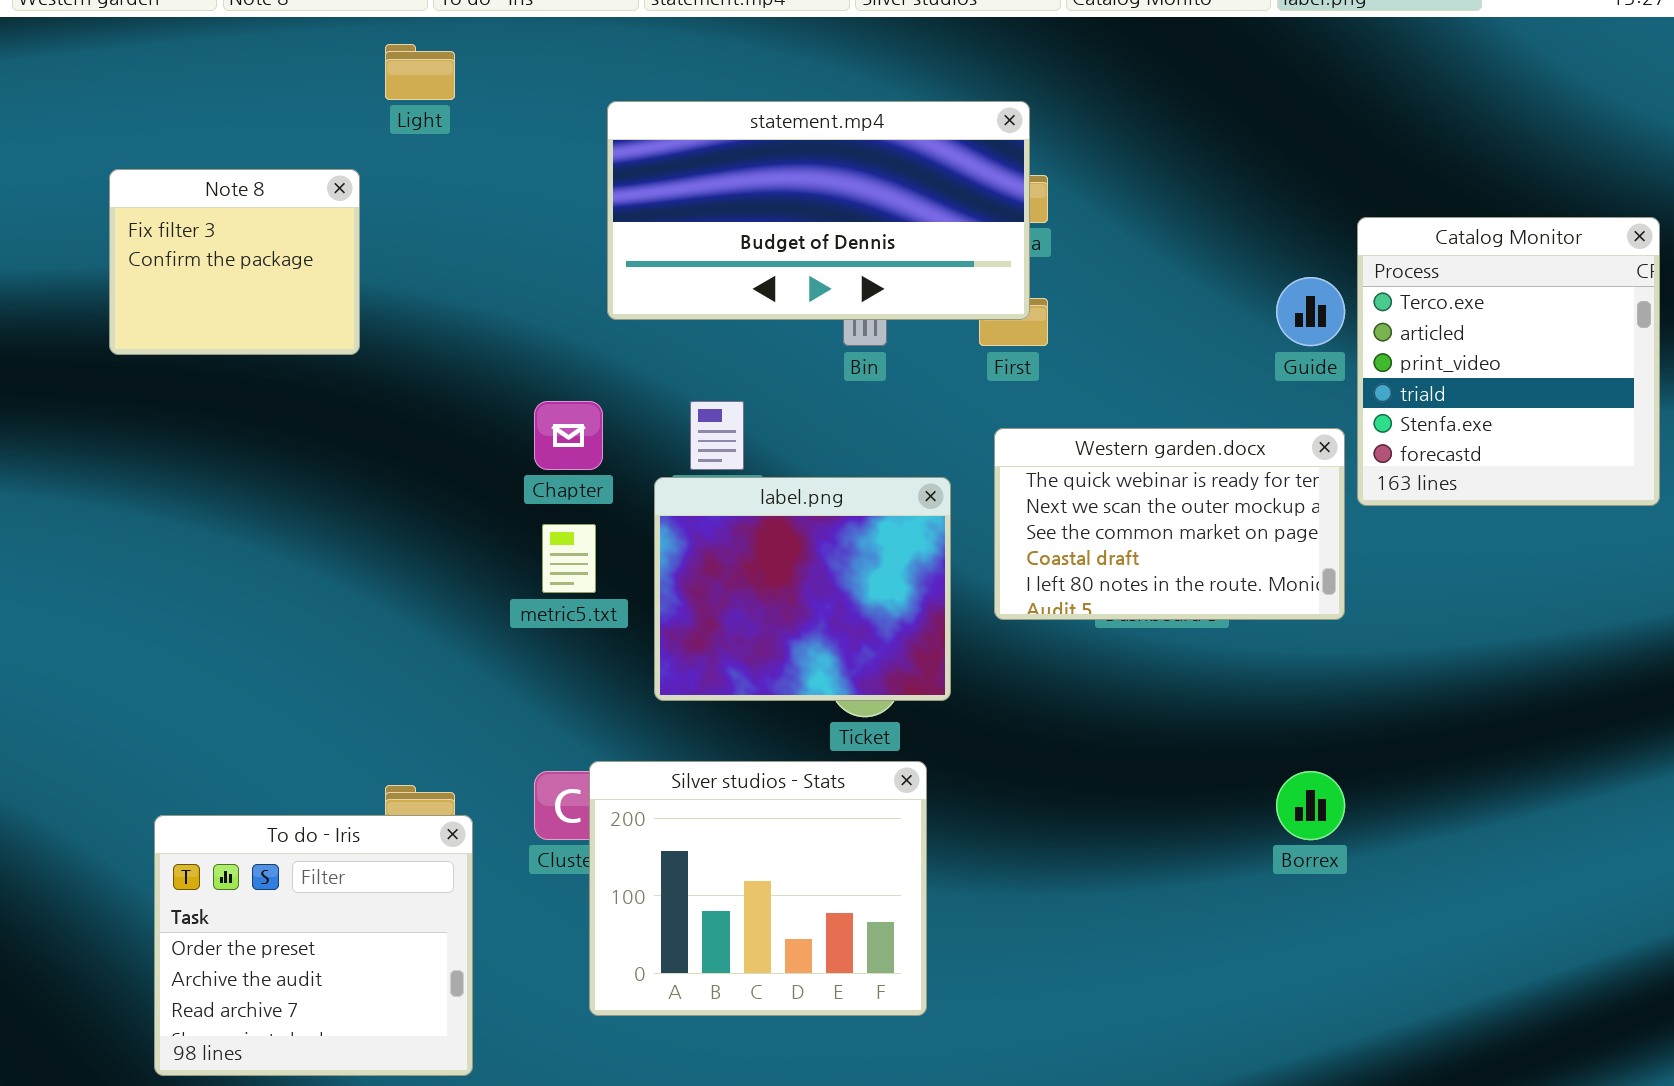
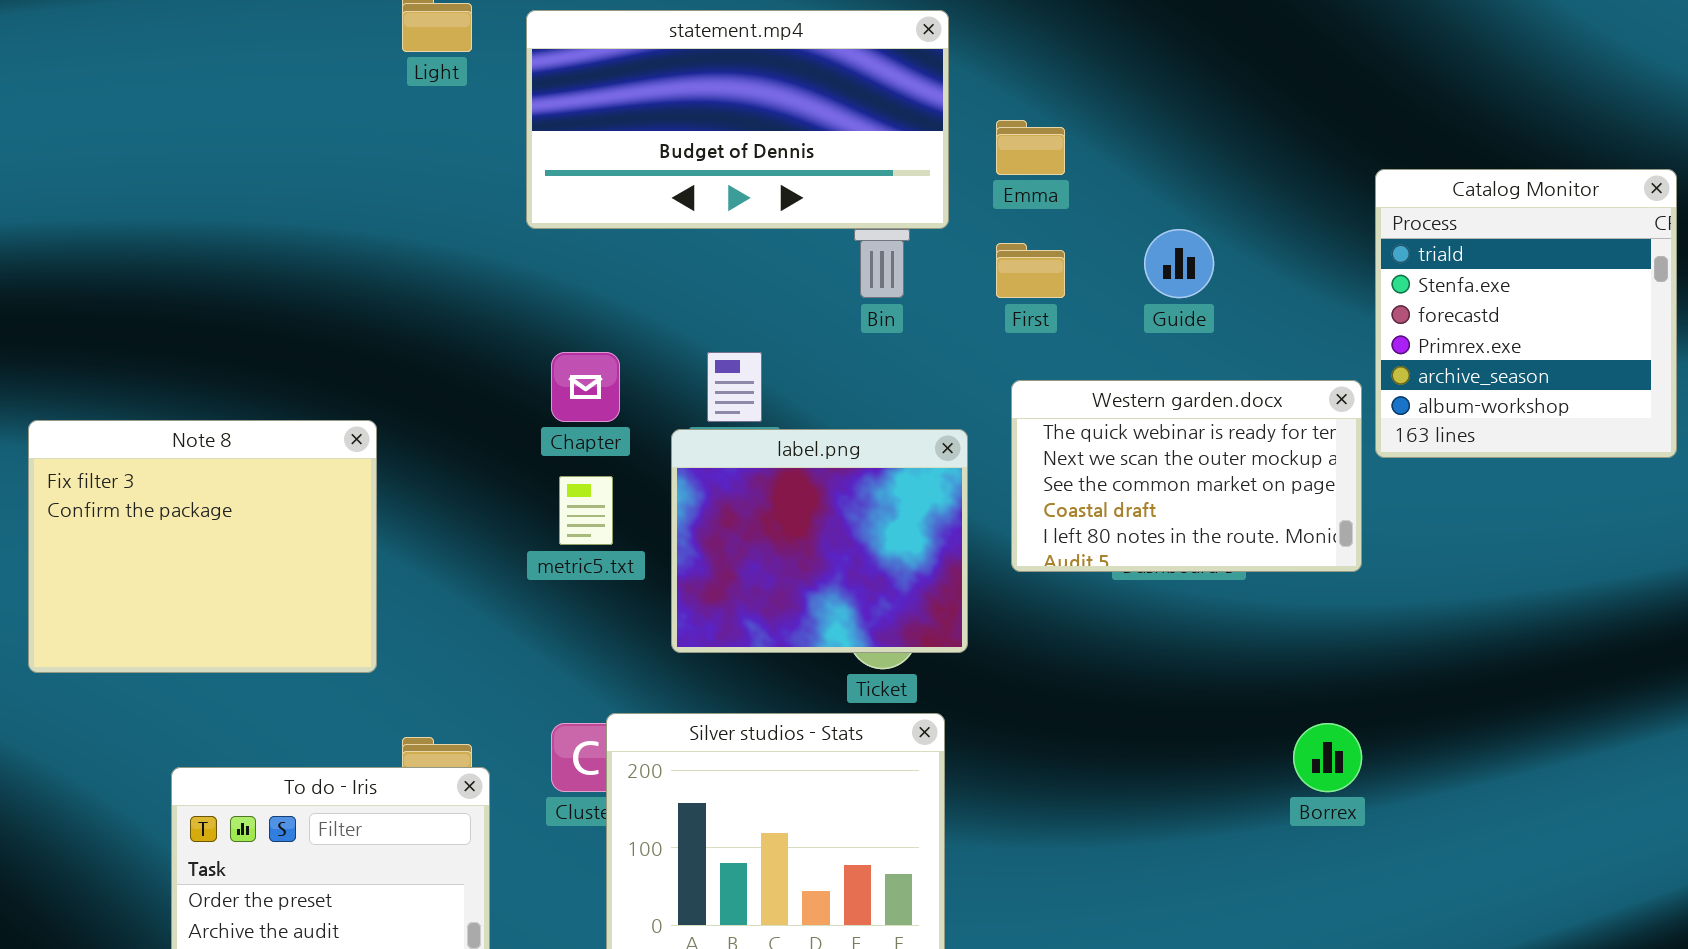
statement.mp4: [607,101,1030,320] -> [526,10,949,229], moved
Note 8: [109,169,360,355] -> [28,420,377,673], moved, resized
Catalog Monitor: [1357,217,1660,506] -> [1375,169,1677,458], scrolled down 3 rows
Guide: [1276,277,1345,346] -> [1144,229,1214,298], moved

